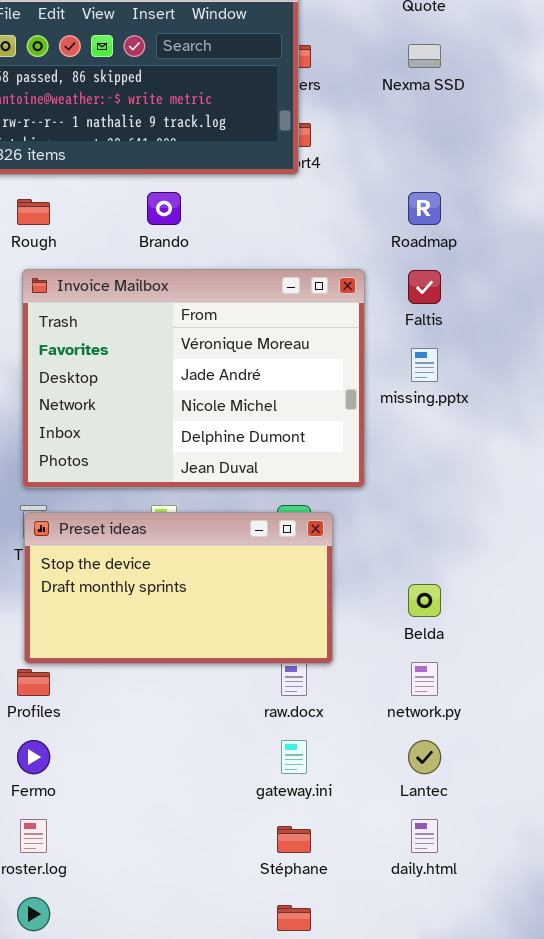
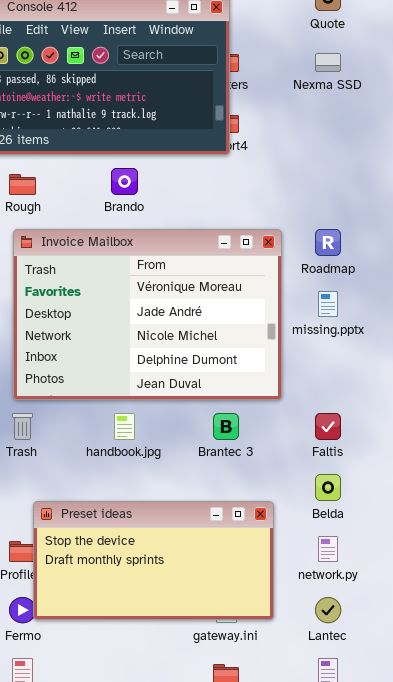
Roadmap: [408,192,441,225] -> [315,229,341,256], moved
Faltis: [408,270,441,304] -> [315,413,341,440], moved
Preset ideas: [24,512,333,664] -> [33,501,274,620], moved

